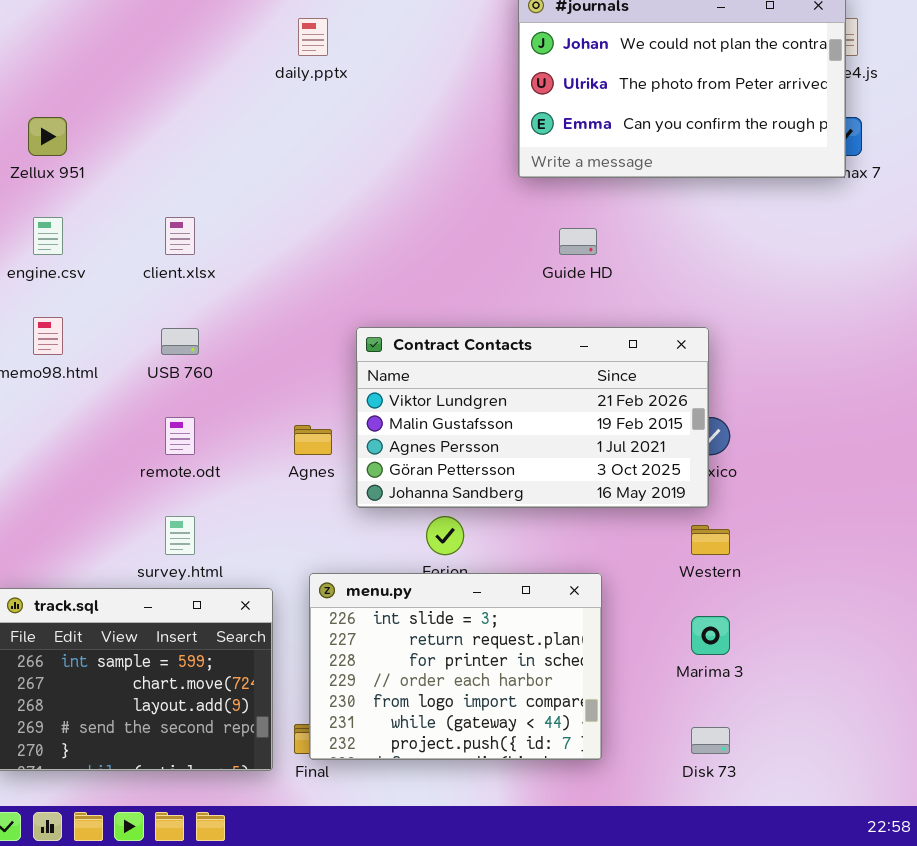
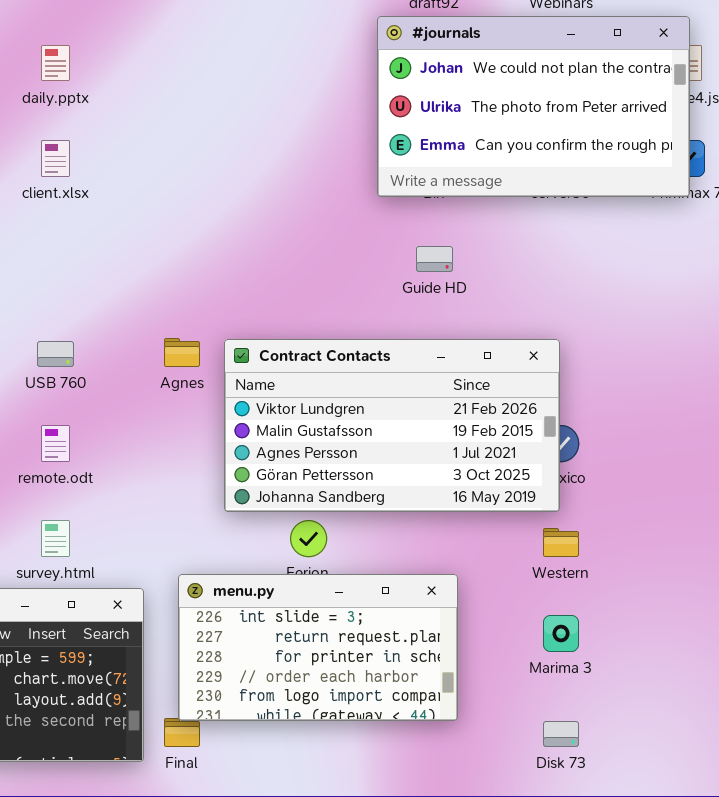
daily.pptx: [298,18,328,56] -> [41,45,70,81], moved
client.xlsx: [165,217,195,255] -> [41,140,70,177], moved
Agnes: [294,425,332,455] -> [164,338,200,367], moved
menu.py: [309,573,602,760] -> [178,574,458,721], resized

